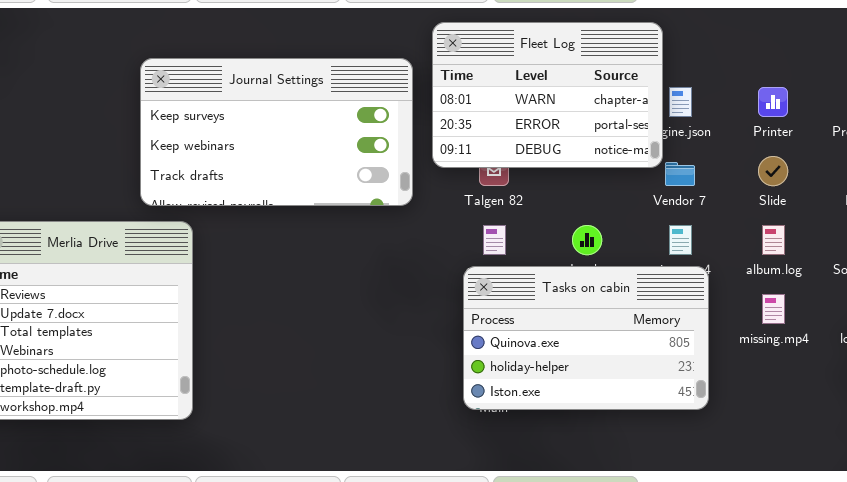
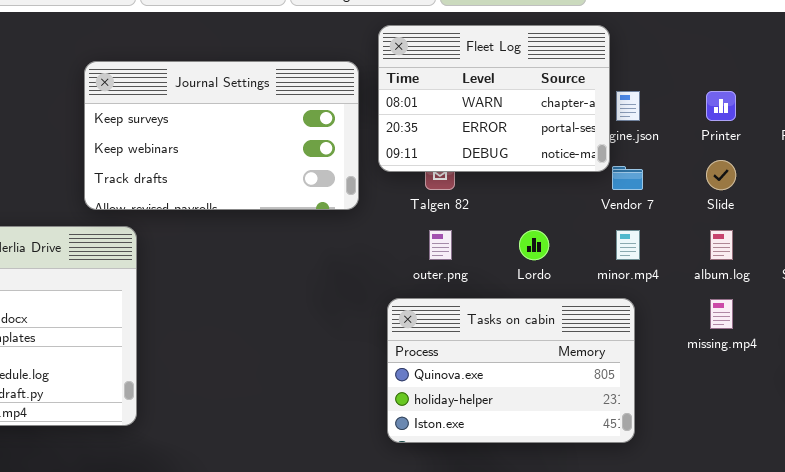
Tasks on cabin: [463,266,709,410] -> [387,298,635,443], moved

